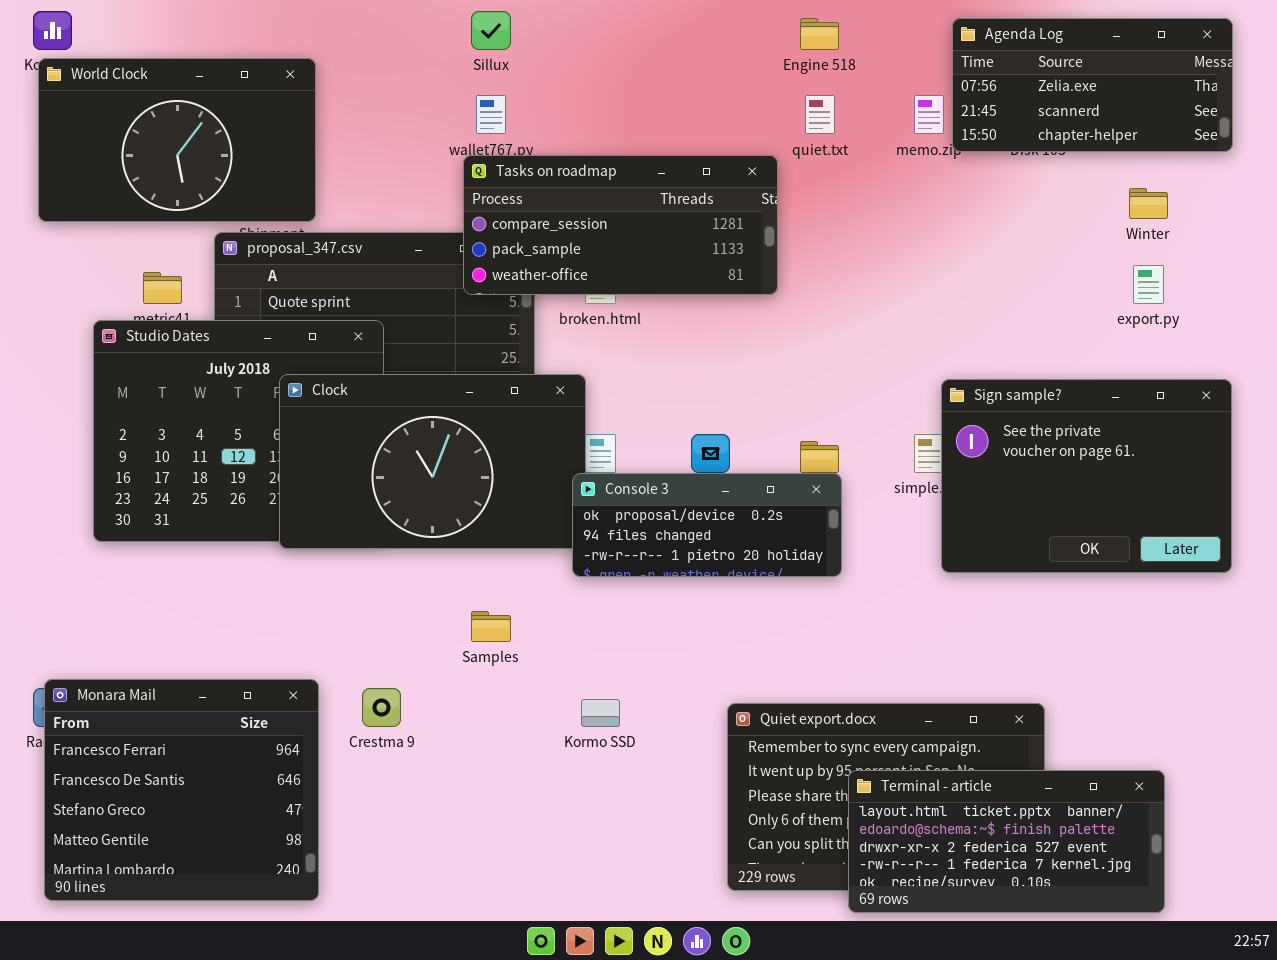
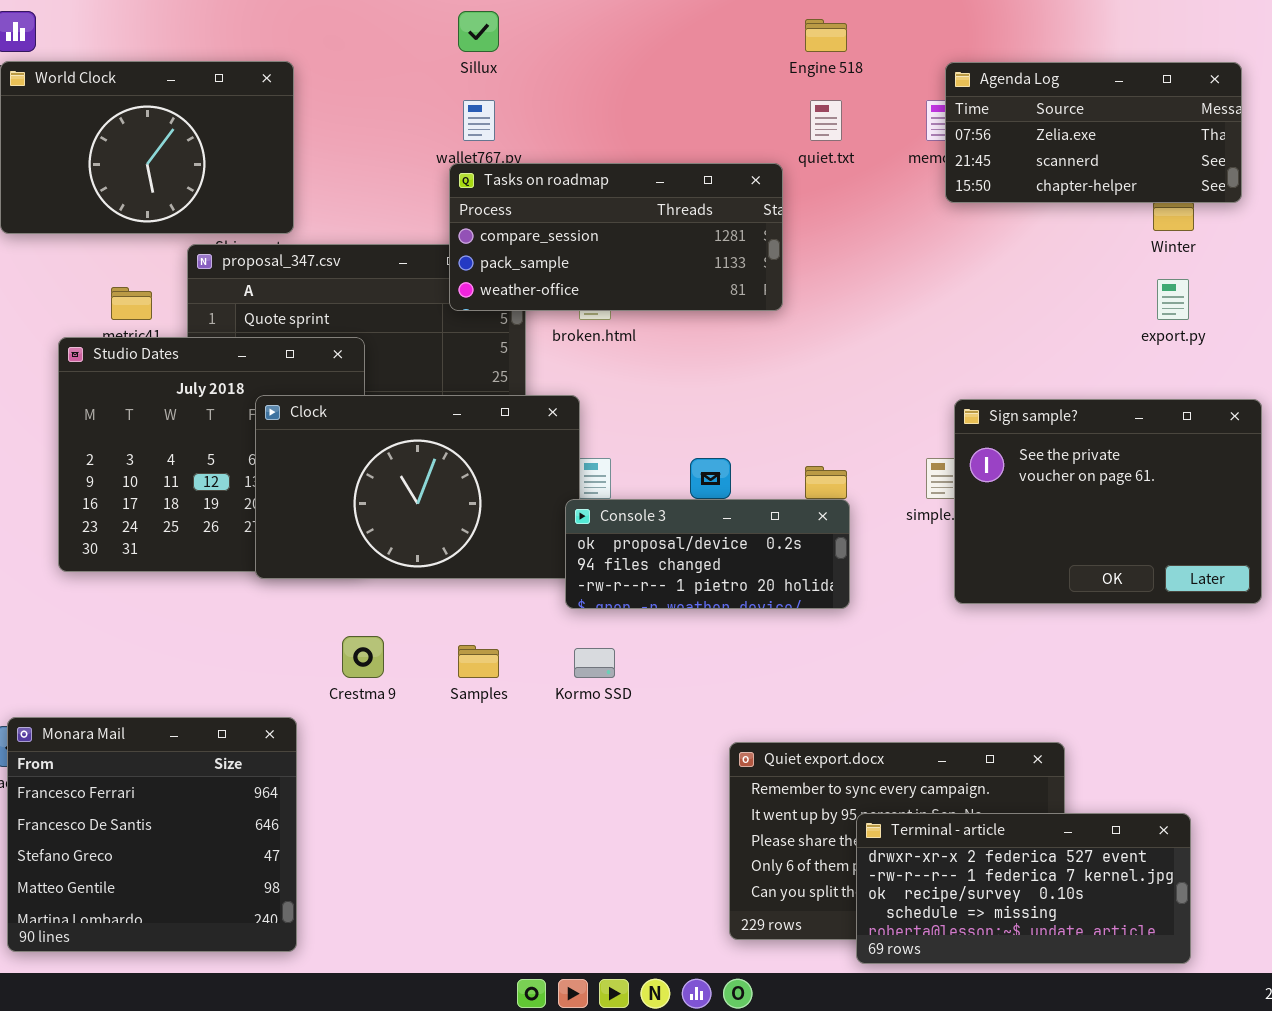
Agenda Log: [952,18,1233,152] -> [945,62,1242,203], moved
Crestma 9: [362,688,401,727] -> [342,636,384,678], moved
Kormo SSD: [581,699,620,727] -> [574,648,615,678], moved
Terminal - article: [848,770,1165,913] -> [856,813,1191,964], scrolled down 2 rows

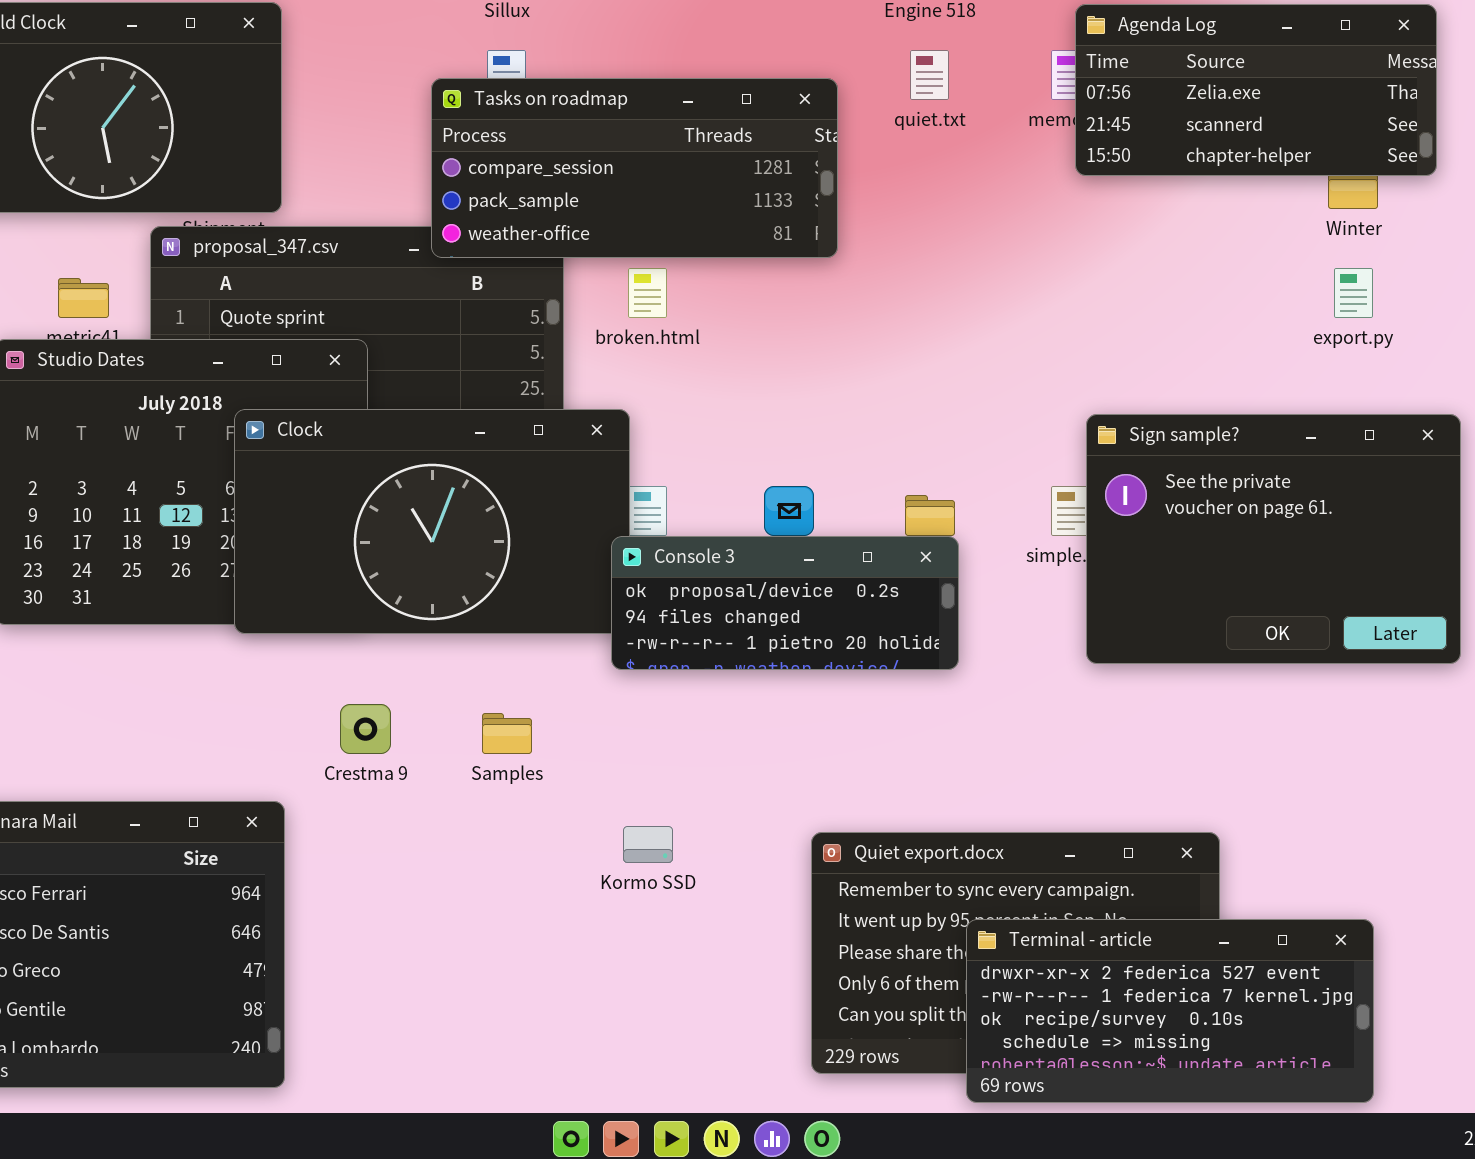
Tasks on roadmap: [449,163,783,311] -> [431,78,838,258], moved
Kormo SSD: [574,648,615,678] -> [623,826,673,863], moved

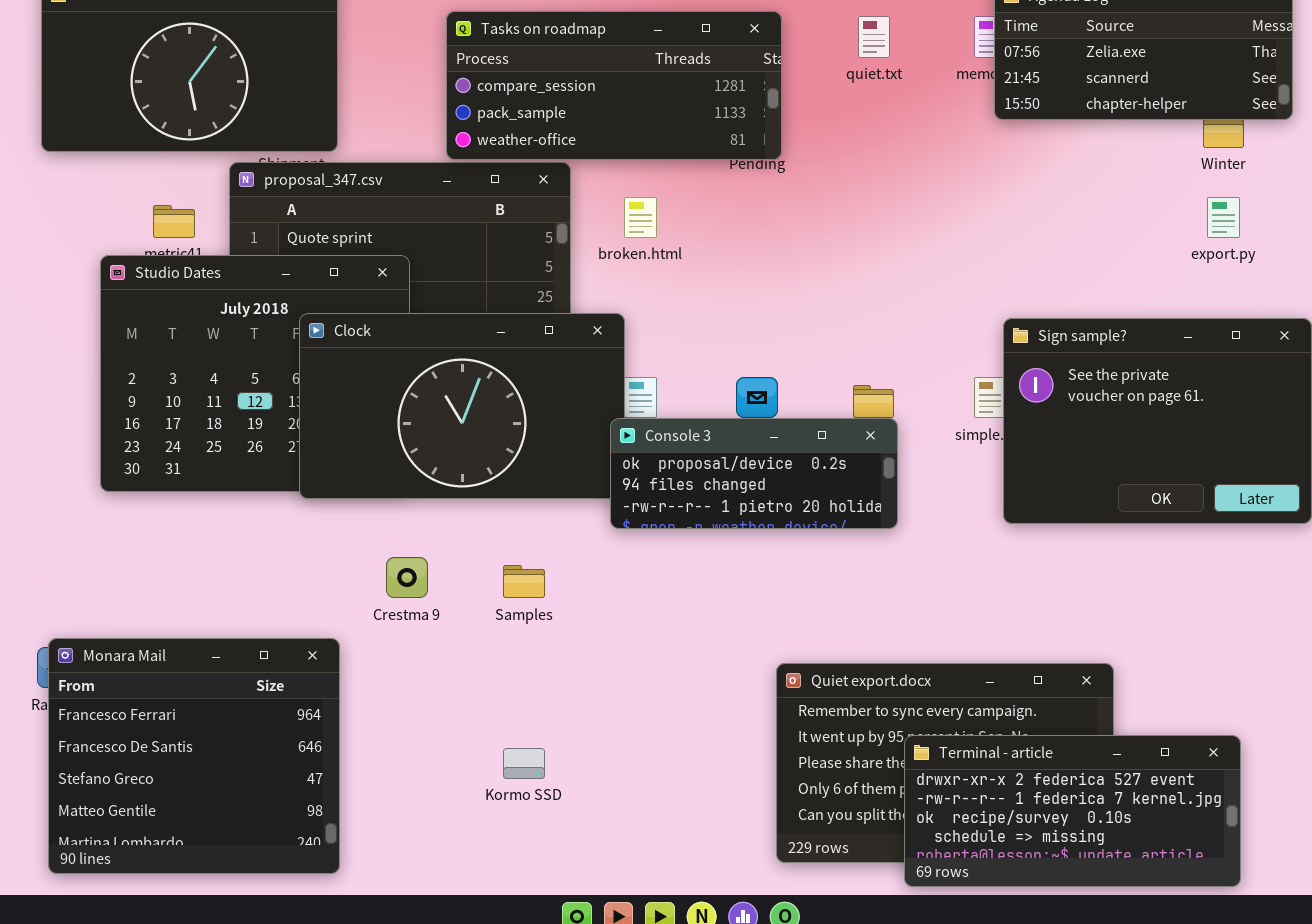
Tasks on roadmap: [431,78,838,258] -> [446,11,782,160], moved
Kormo SSD: [623,826,673,863] -> [503,748,545,779], moved

